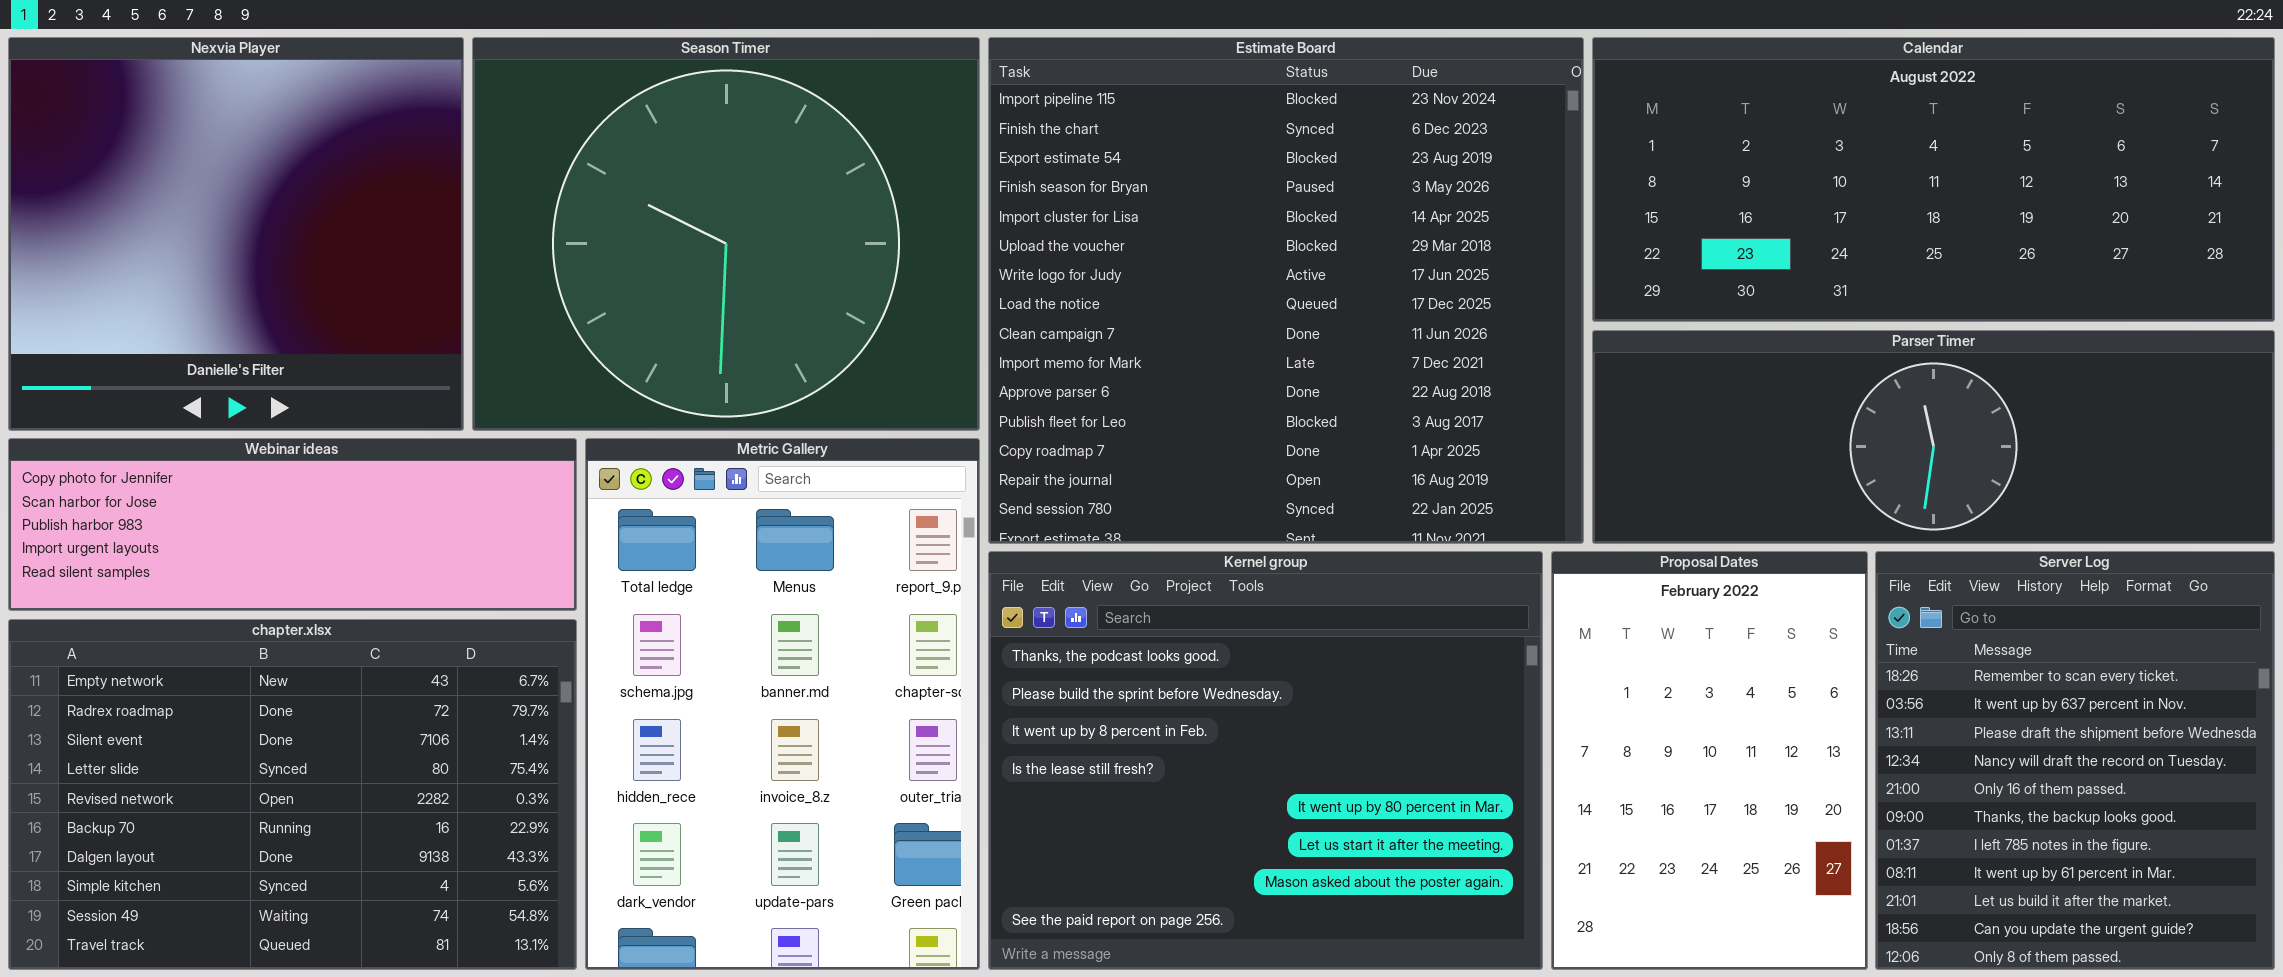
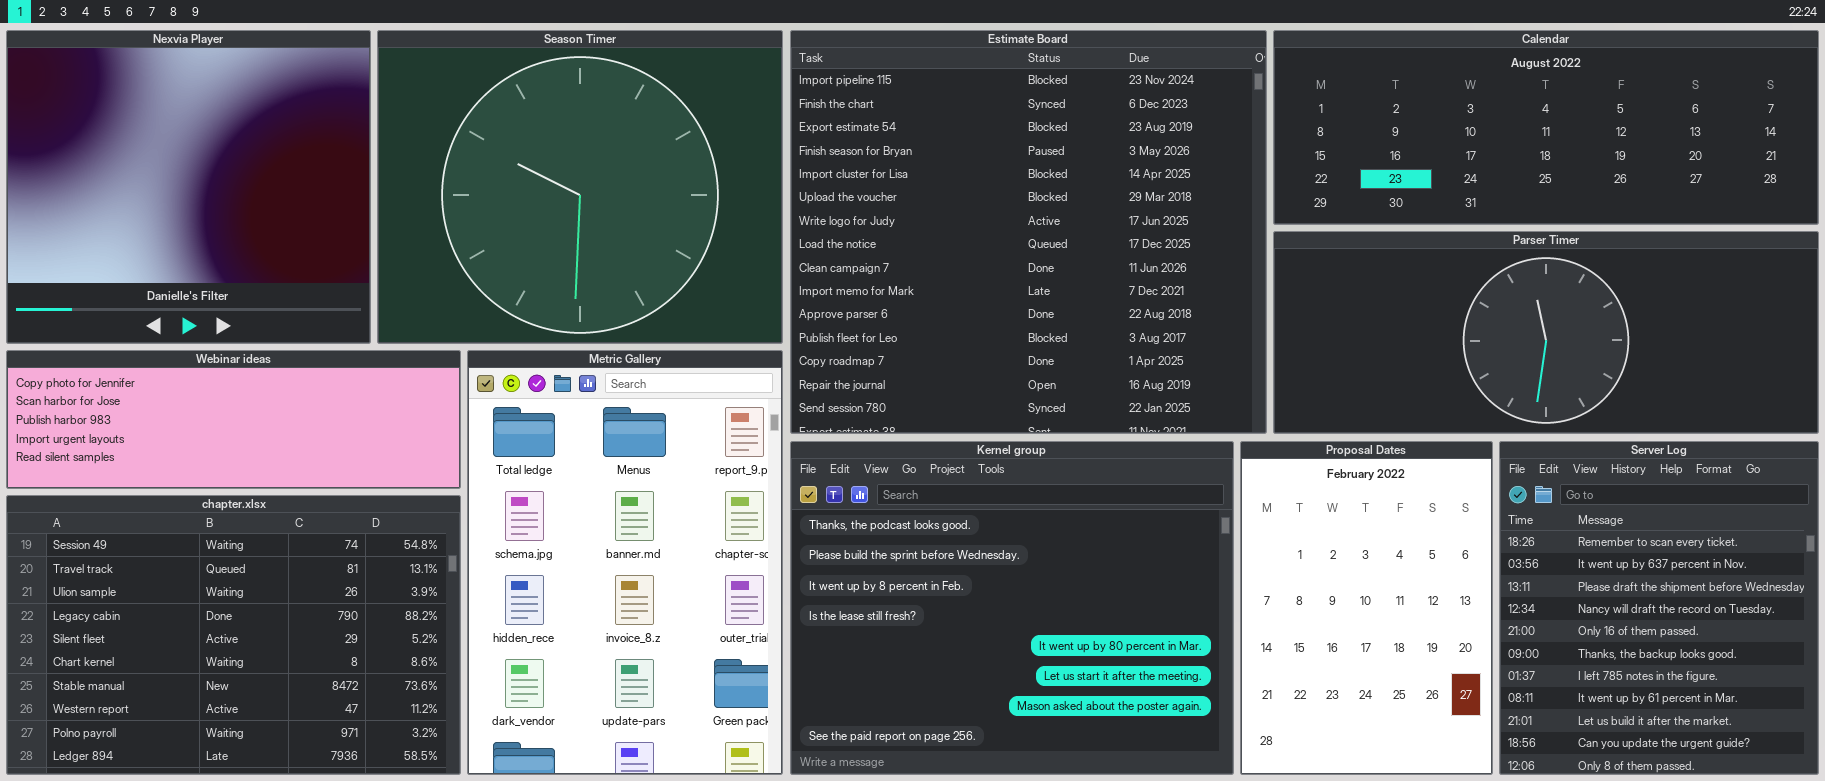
Calendar: [1592,37,2275,322] -> [1273,30,1819,225], resized
Parser Timer: [1592,330,2275,544] -> [1273,231,1819,434], resized
chapter.xlsx: [8,619,577,970] -> [6,495,461,775], scrolled down 8 rows

